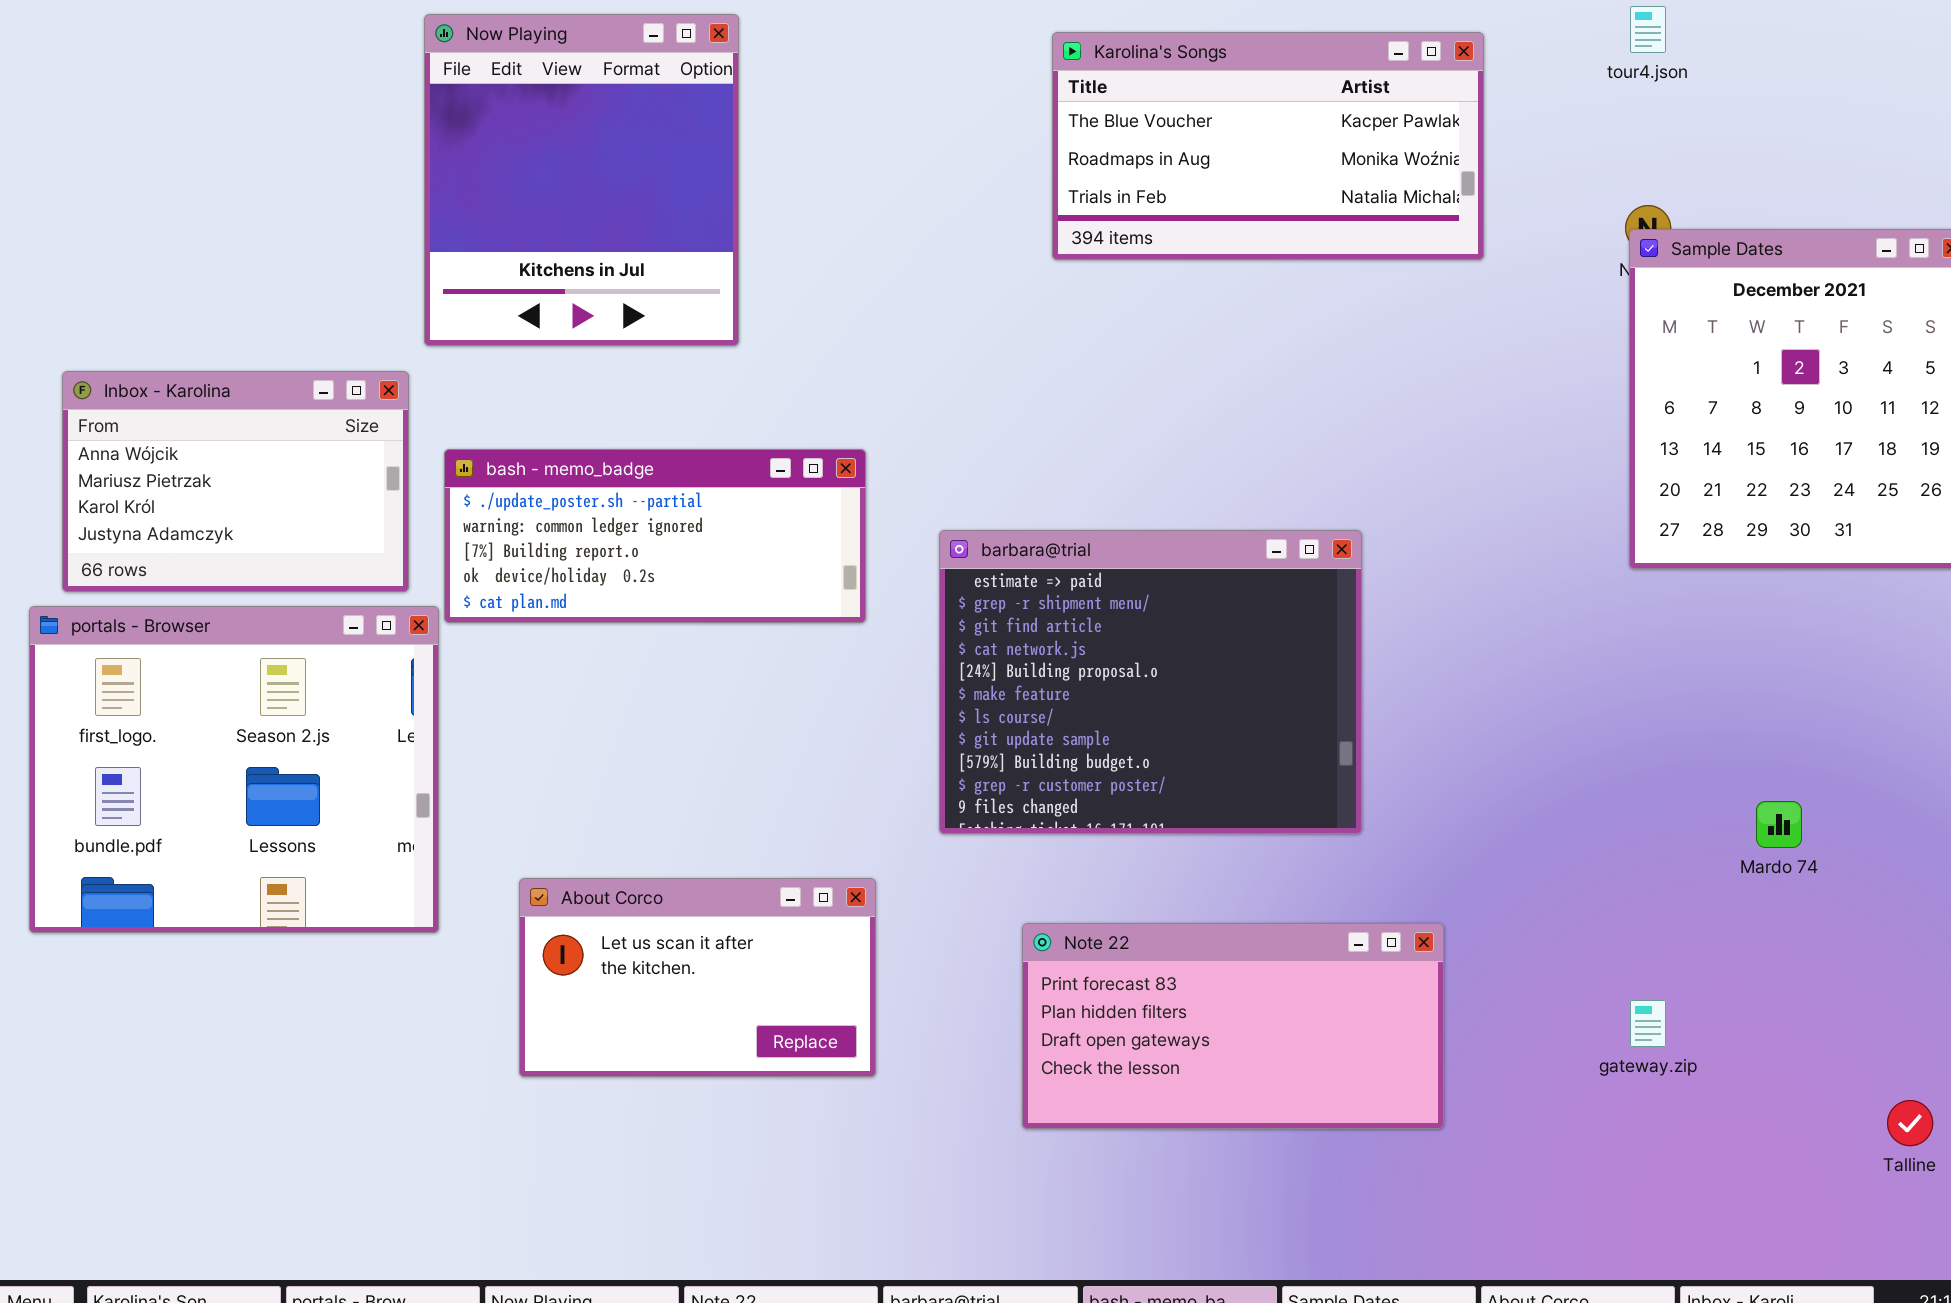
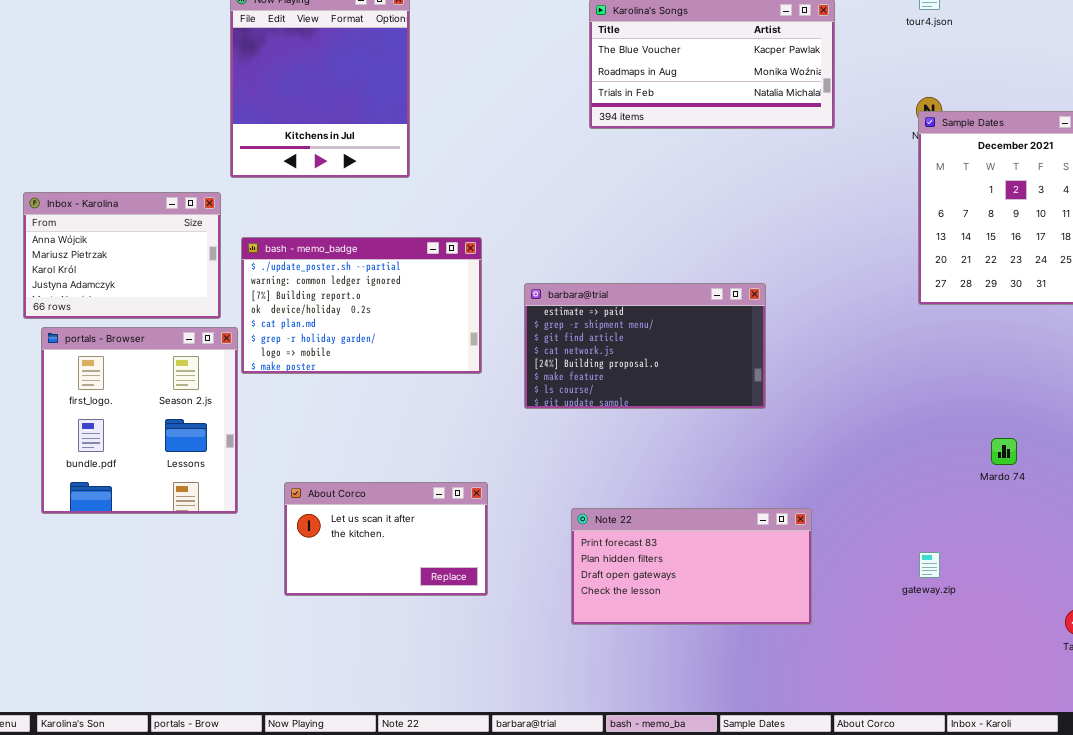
bash - memo_badge: [444,449,866,623] -> [241,237,482,374], resized
barbara@trial: [939,530,1362,834] -> [524,283,766,409], resized
portals - Browser: [29,606,439,933] -> [41,327,238,514], resized

